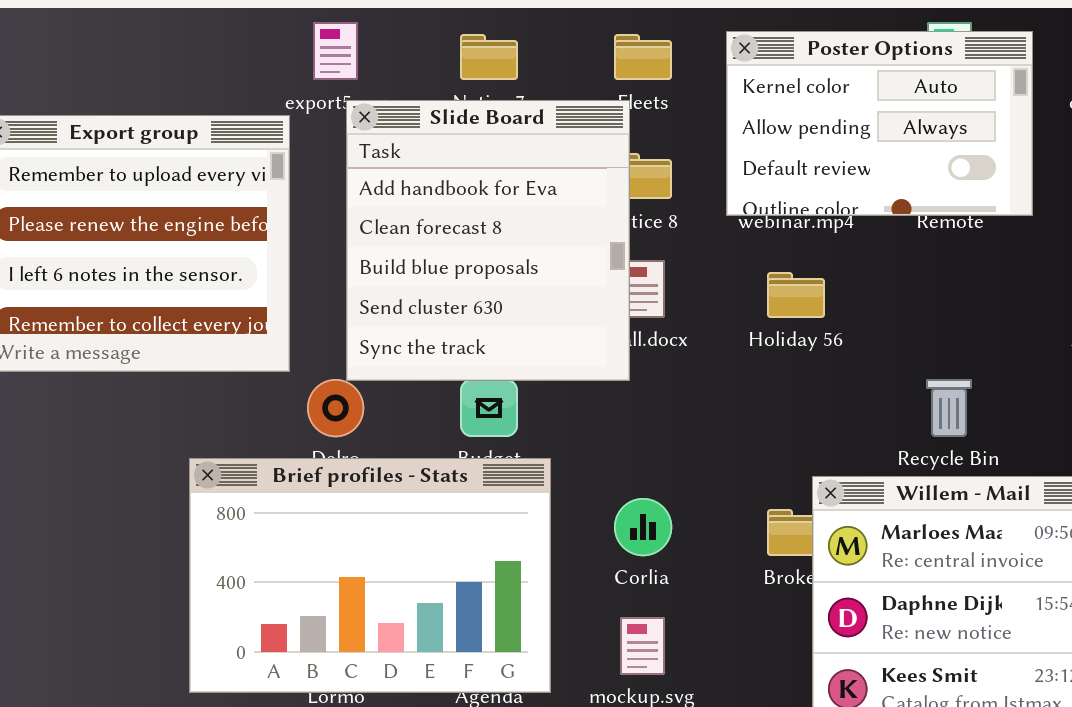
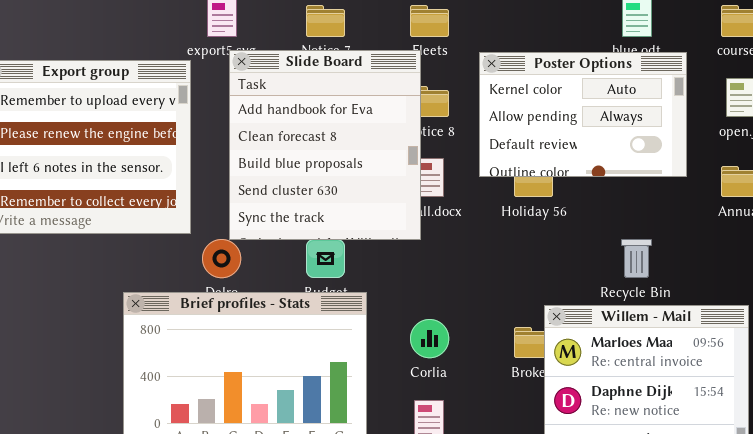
Poster Options: [726,31,1033,216] -> [479,52,687,177], moved

